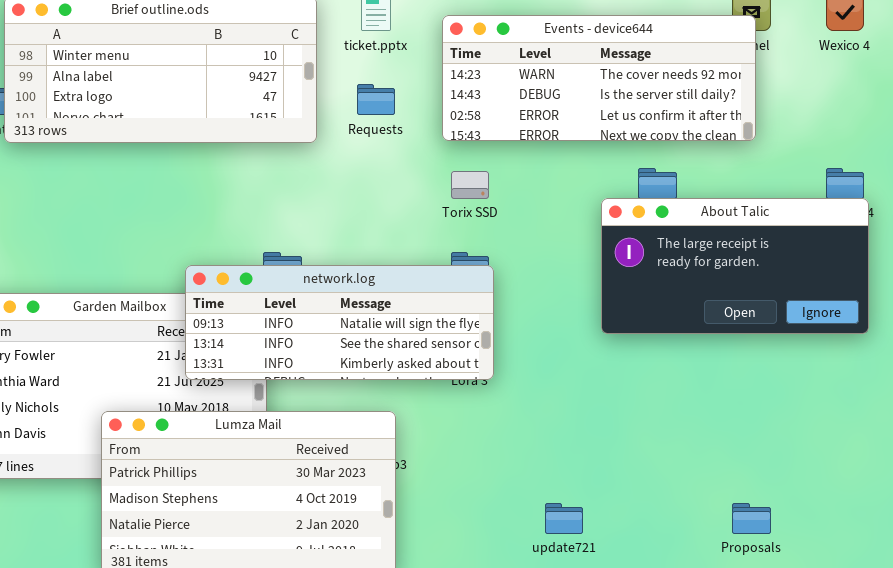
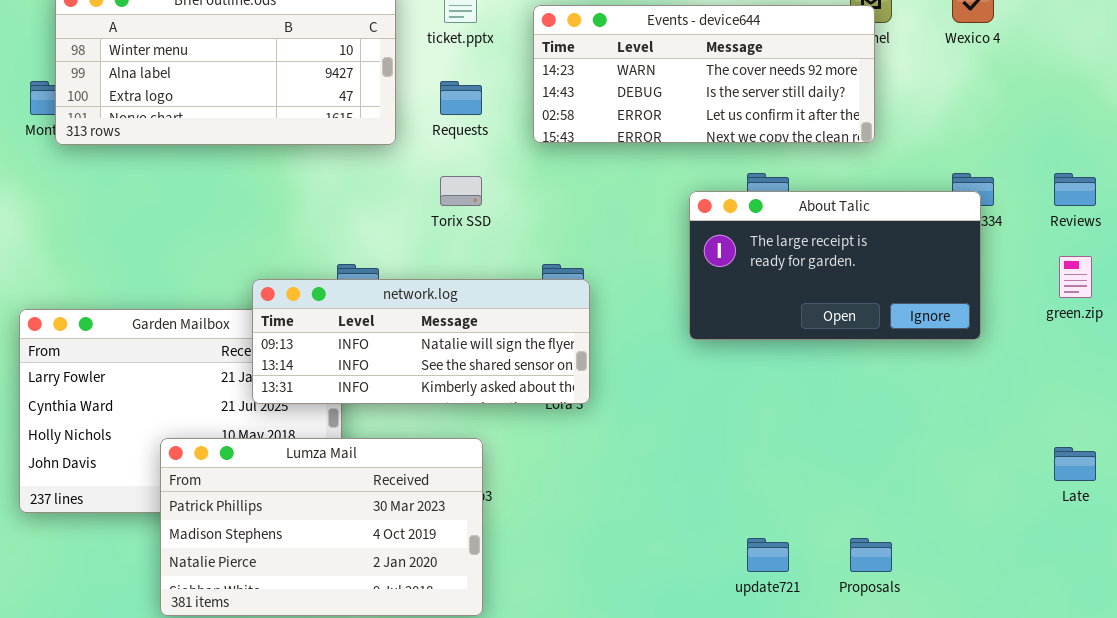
Torix SSD: [451,171,489,199] -> [440,176,482,206], moved
About Talic: [601,198,869,334] -> [689,191,981,340], moved
update721: [545,503,583,534] -> [747,538,789,572], moved

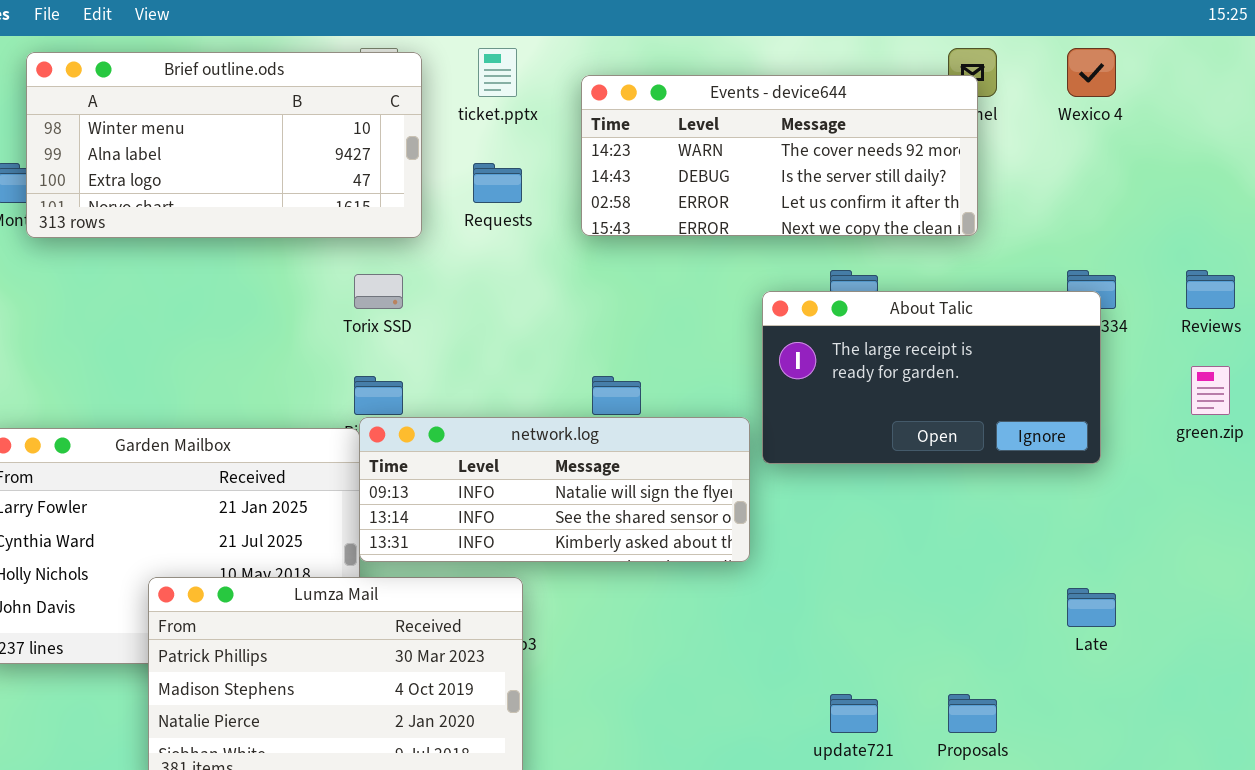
Torix SSD: [440,176,482,206] -> [354,274,403,309], moved
network.log: [252,279,590,404] -> [359,417,750,562], moved
Late: [1054,447,1096,481] -> [1067,588,1116,627], moved

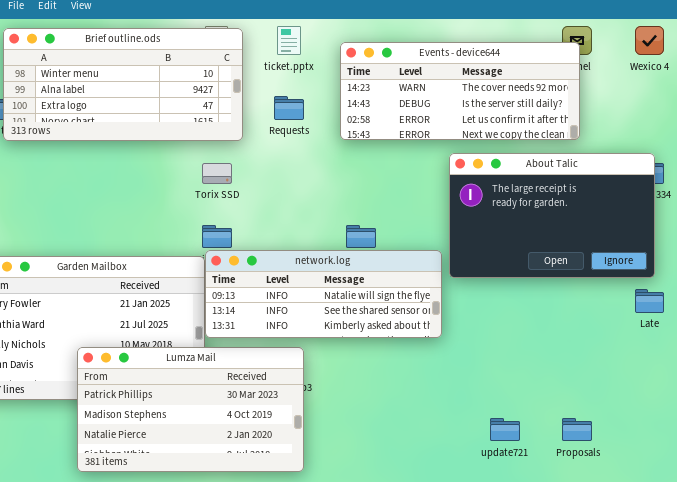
About Talic: [762,291,1101,464] -> [449,153,655,278], resized
Late: [1067,588,1116,627] -> [635,289,664,313], moved

